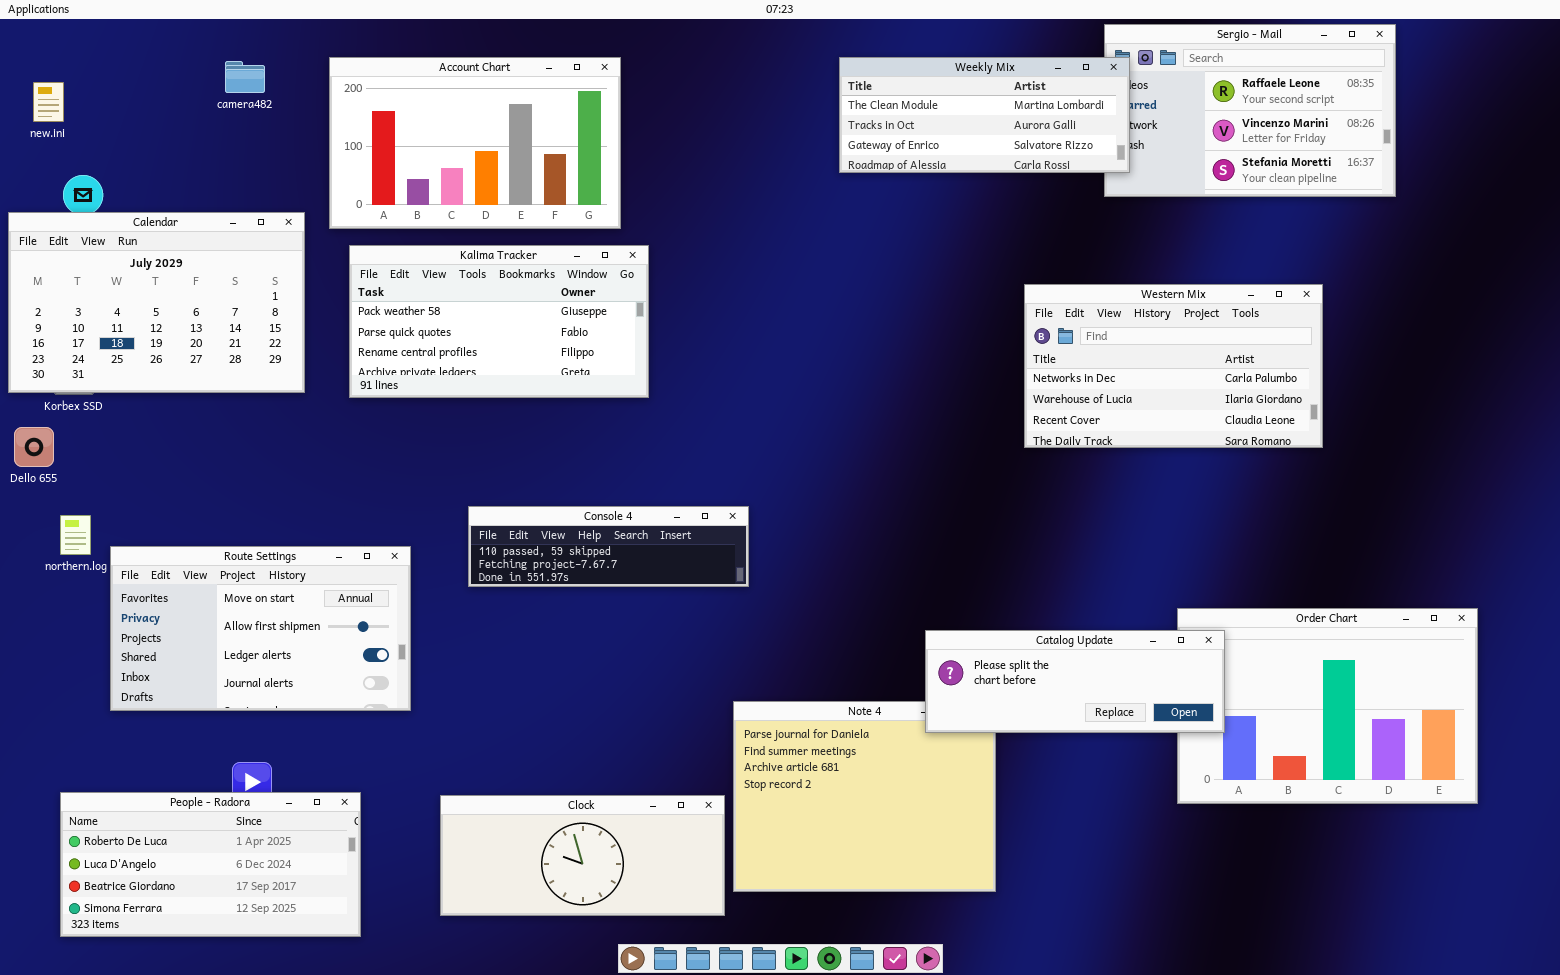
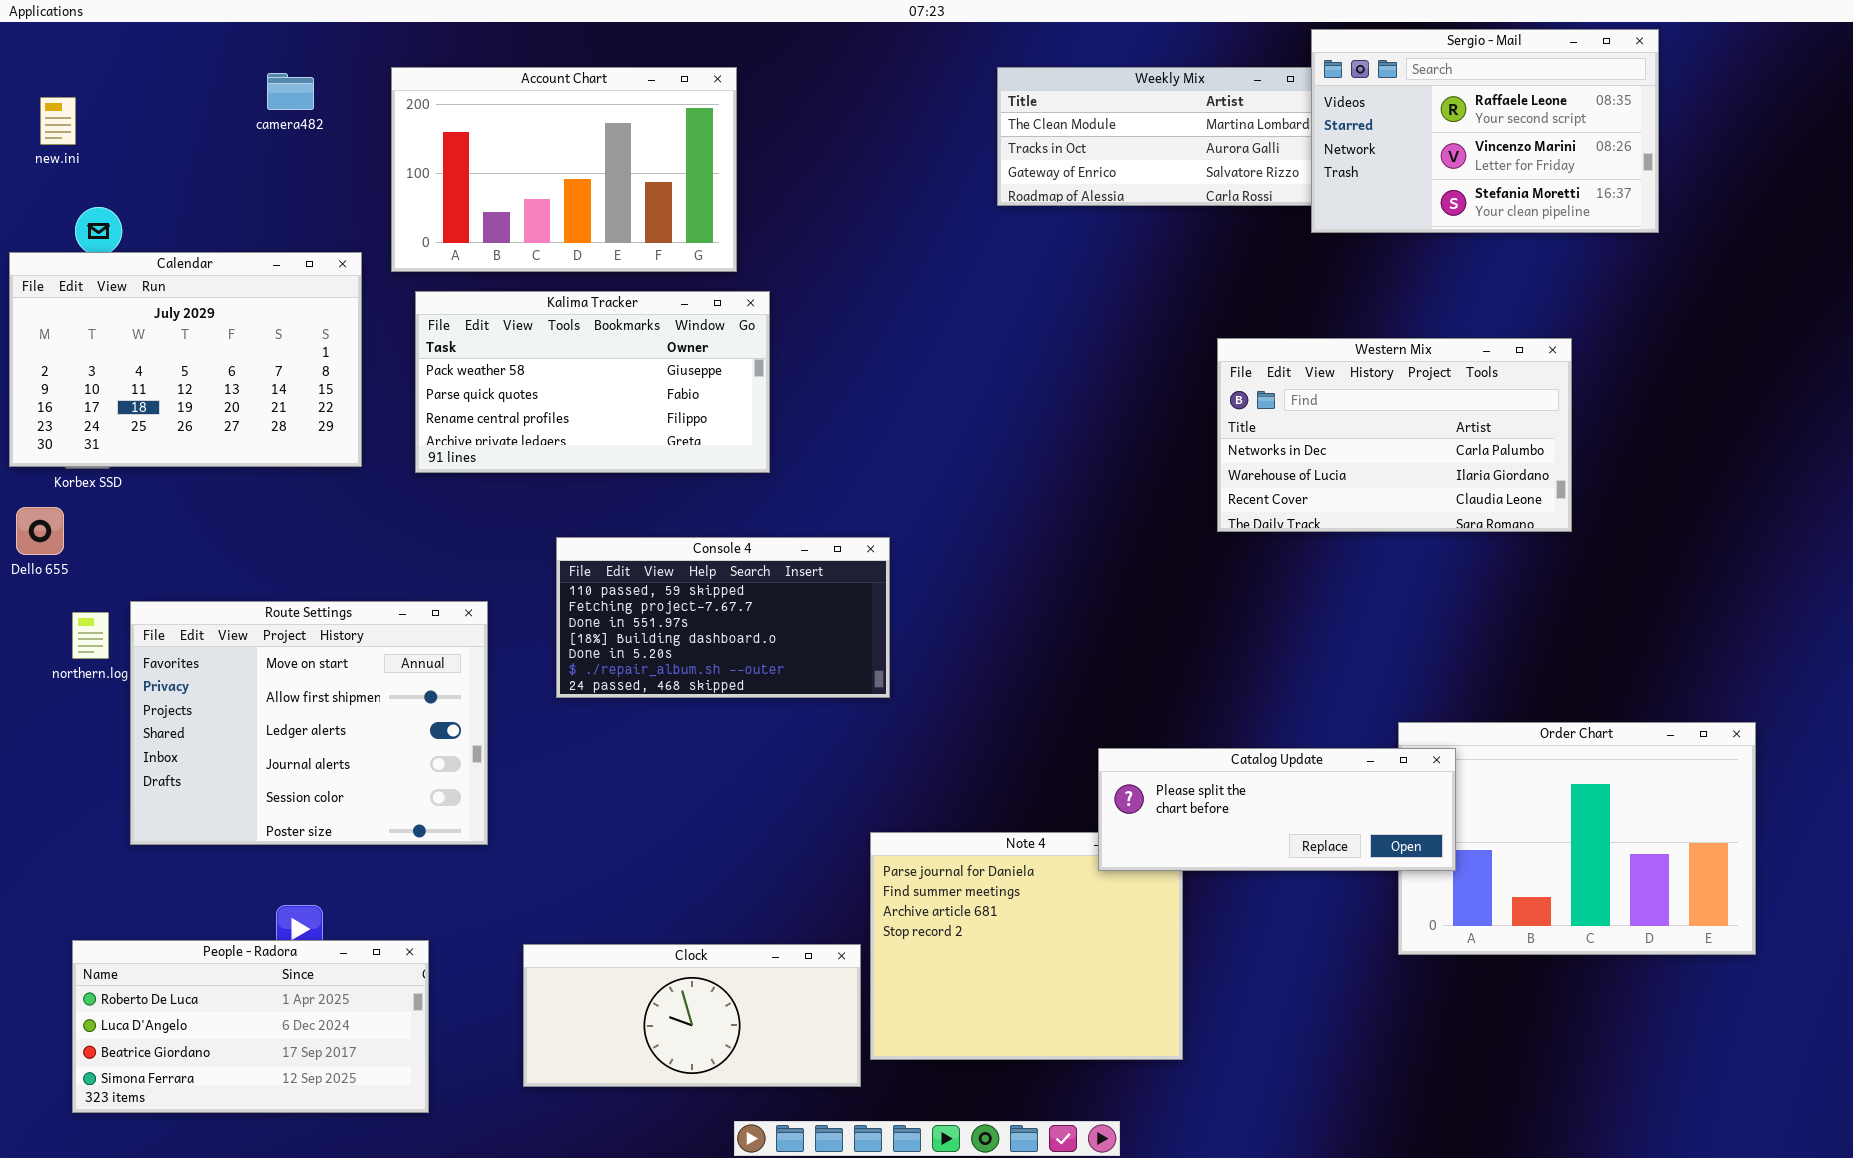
Sergio - Mail: [1104,24,1396,197] -> [1311,29,1659,233], raised
Console 4: [468,506,749,587] -> [556,537,890,698], resized
Route Settings: [110,546,411,711] -> [130,601,488,845], resized

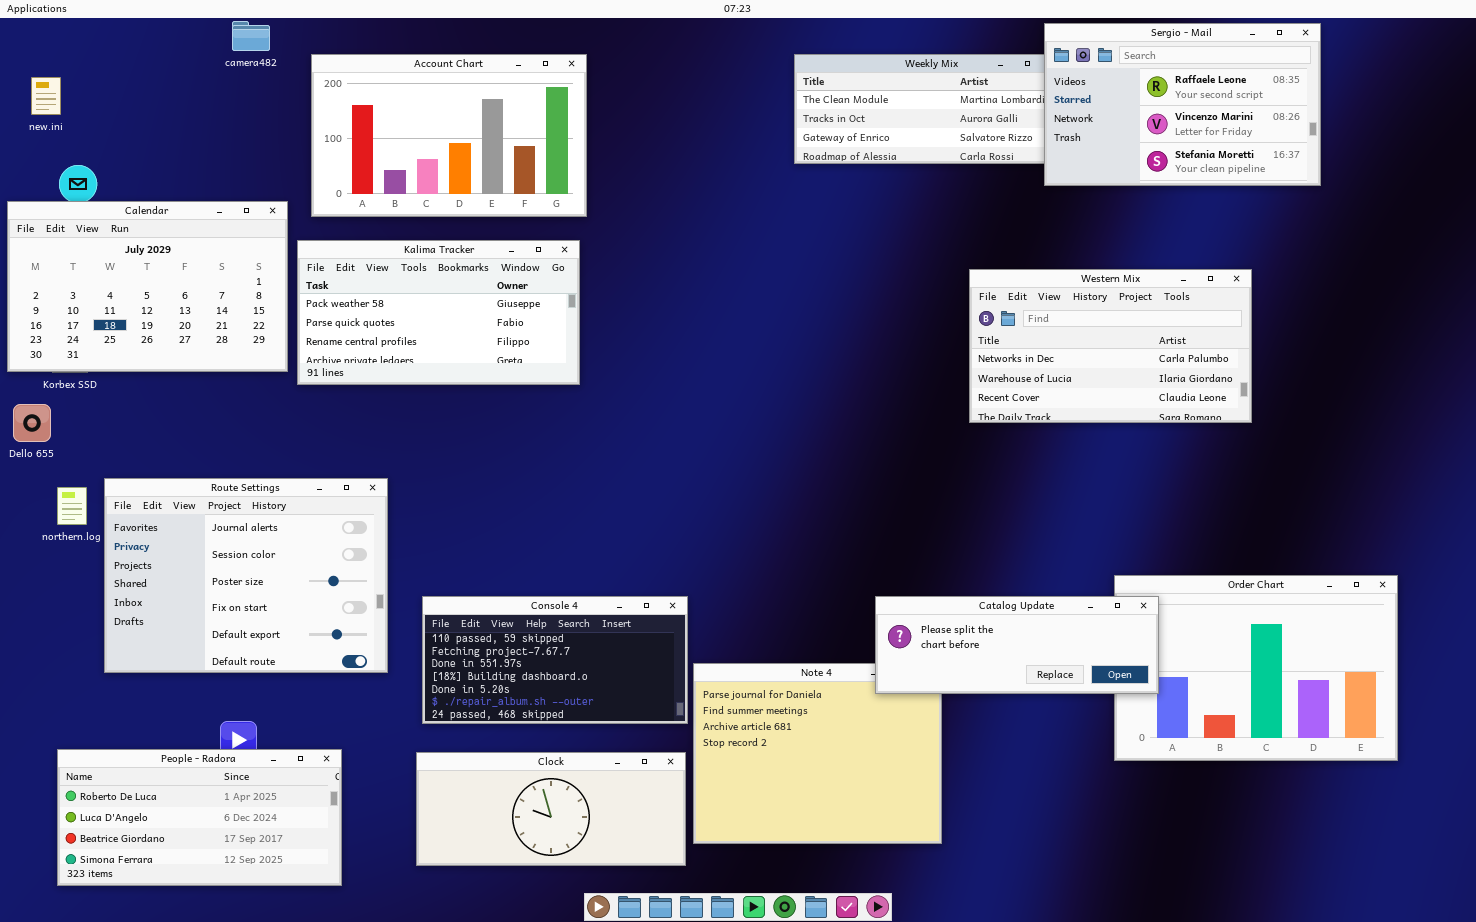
camera482: [267,73,314,110] -> [232,21,270,51], moved
Kalima Tracker: [415,291,770,473] -> [297,240,580,385], moved
Console 4: [556,537,890,698] -> [422,596,688,724], moved
Route Settings: [130,601,488,845] -> [104,478,388,673], scrolled down 3 rows

